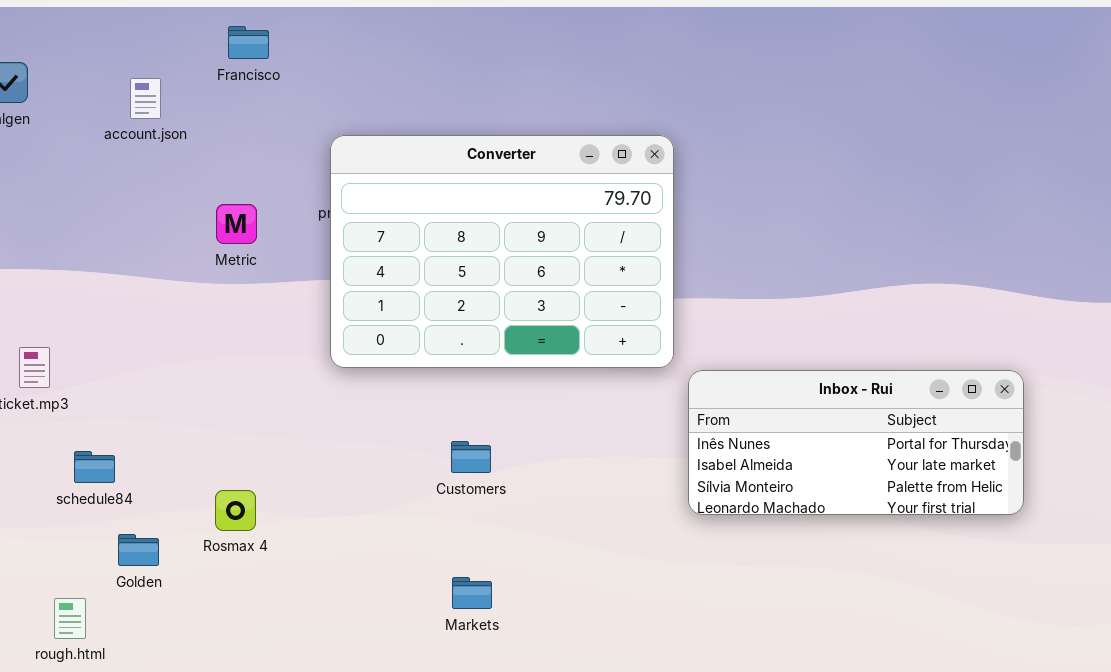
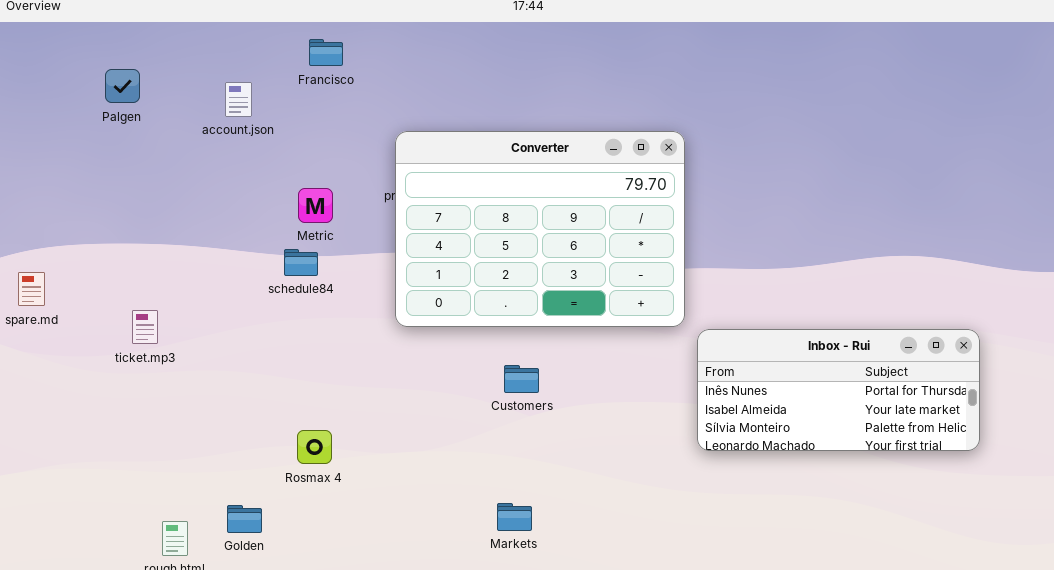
Customers: [451,441,491,473] -> [504,365,539,393], moved
schedule84: [74,451,115,483] -> [284,249,318,276], moved
Golden: [118,534,159,566] -> [227,505,262,533], moved

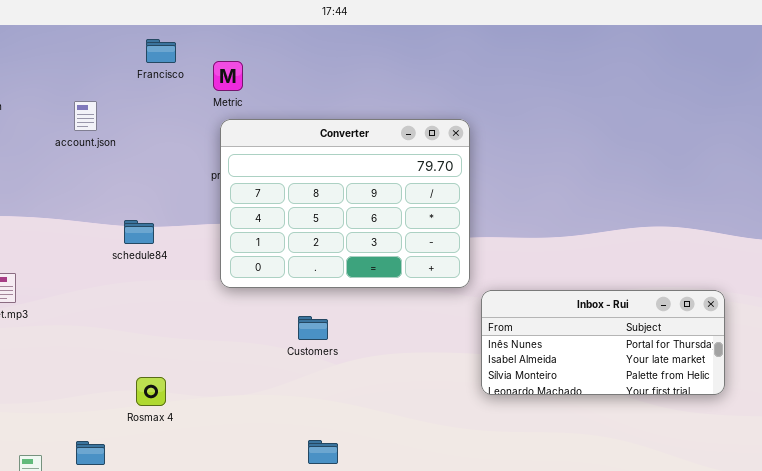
account.json: [225,82,252,117] -> [74,101,97,131], moved
Metric: [298,188,333,223] -> [213,61,243,91], moved
Customers: [504,365,539,393] -> [298,316,328,340], moved

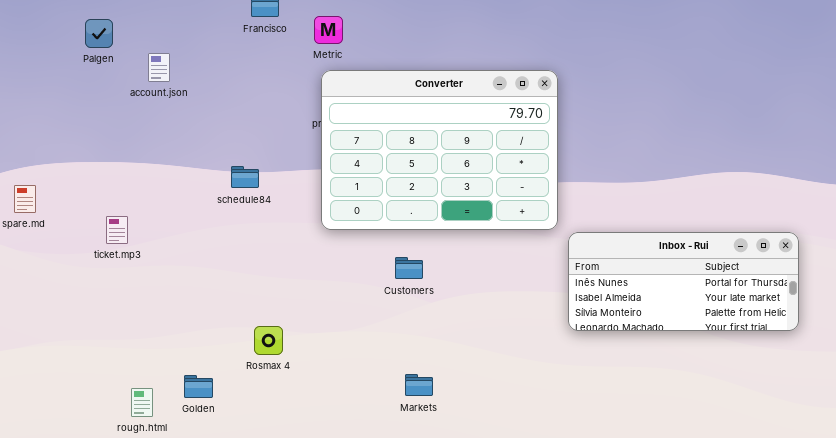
account.json: [74,101,97,131] -> [148,53,170,82], moved
Rosmax 4: [136,377,166,406] -> [254,326,283,355], moved

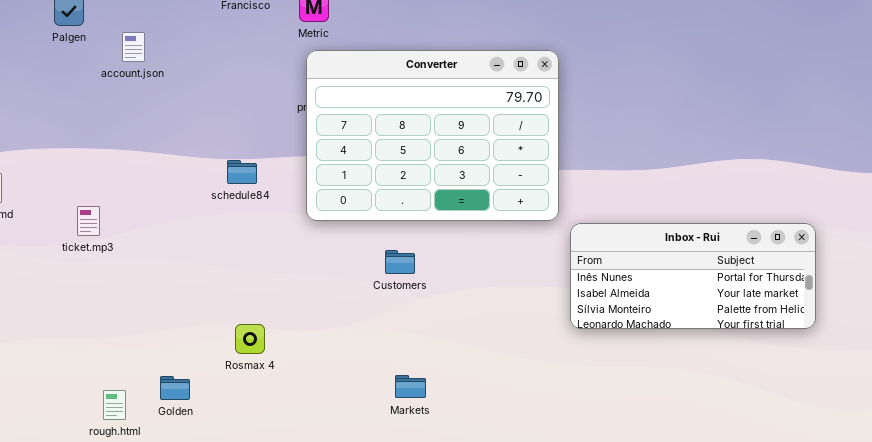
schedule84: [231,166,259,188] -> [227,160,257,184], moved

